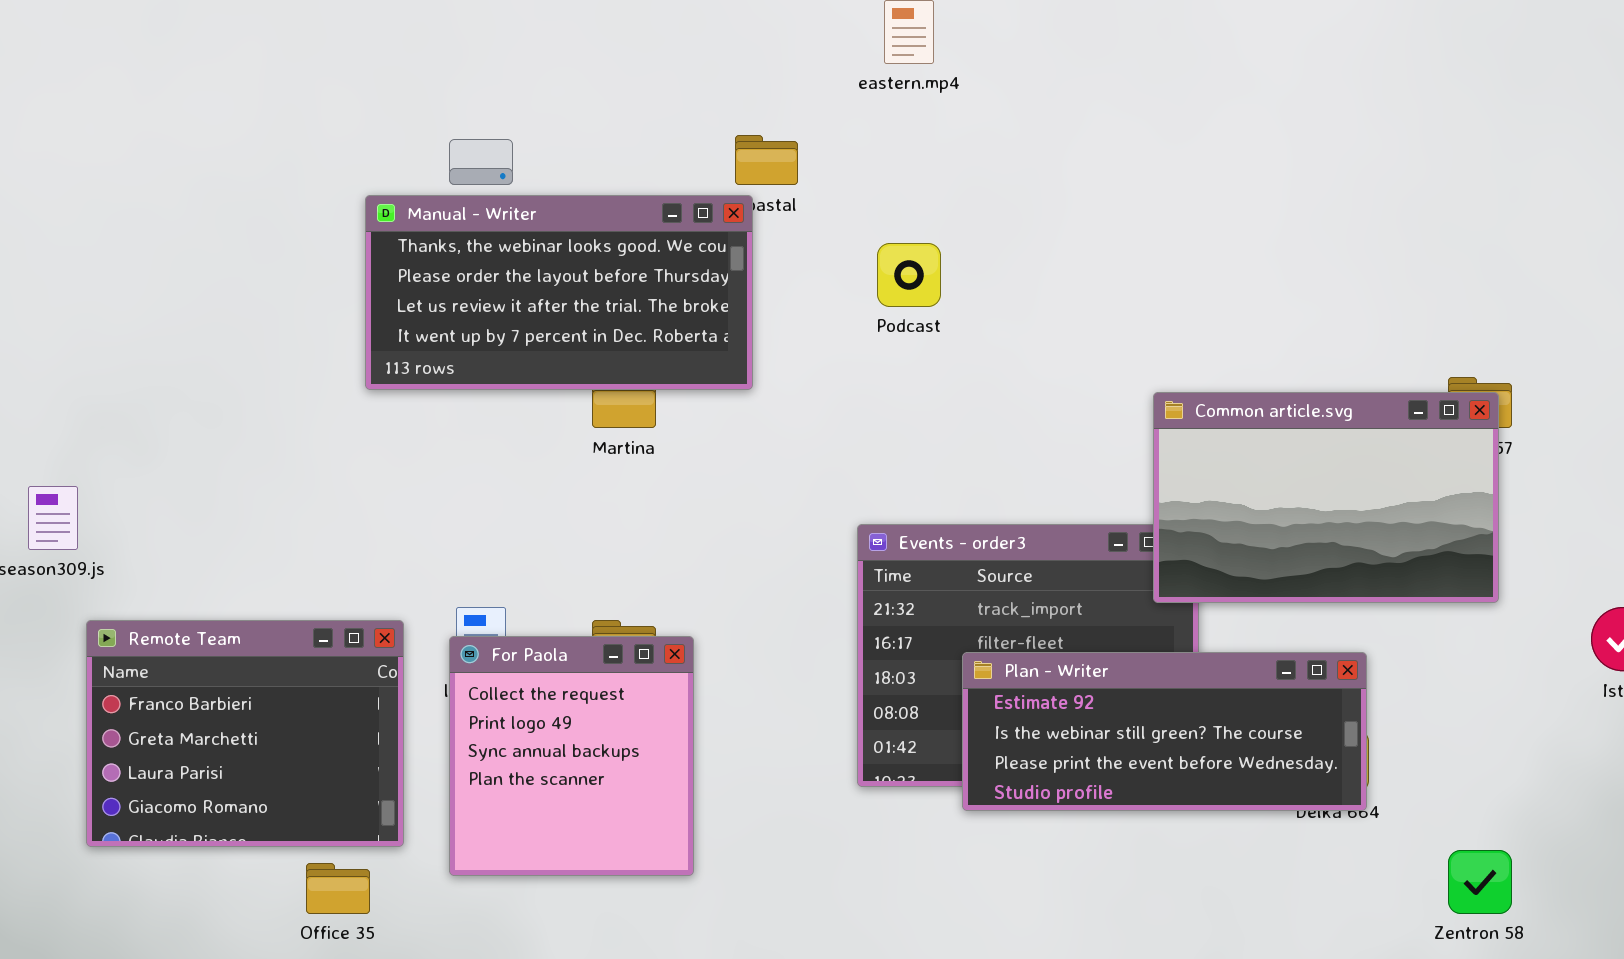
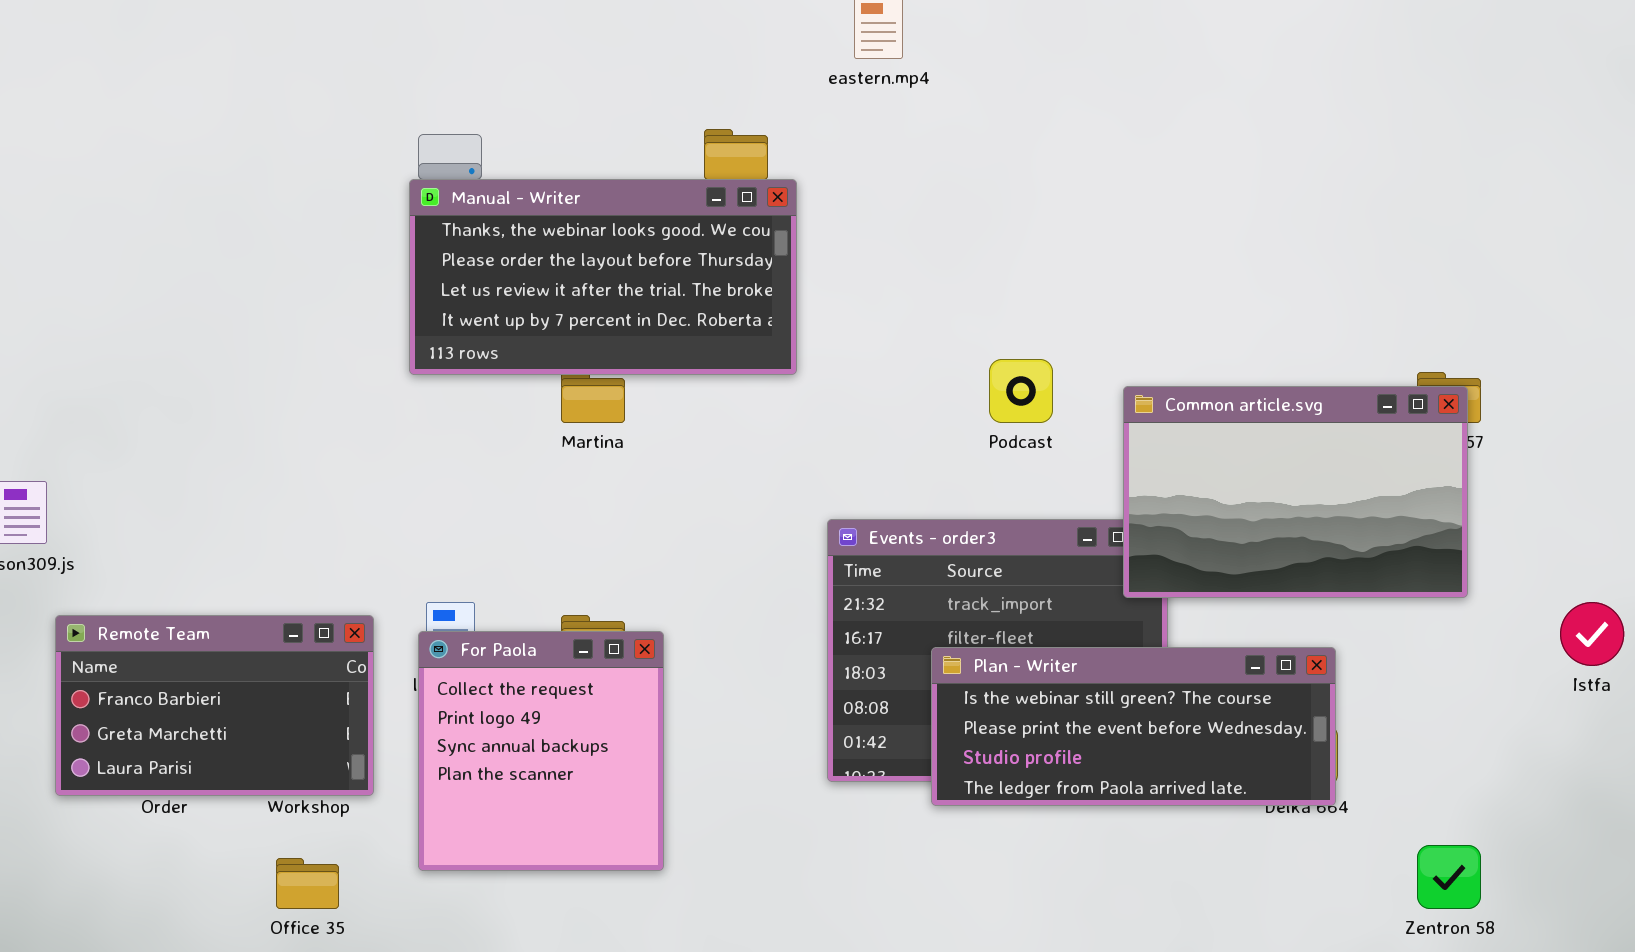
Manual - Writer: [365,195,753,390] -> [409,179,797,375], moved
Podcast: [877,243,941,307] -> [989,359,1053,423], moved
Remote Team: [86,620,404,847] -> [55,615,374,796], resized
Plan - Writer: [962,652,1367,811] -> [931,647,1336,806], scrolled down 1 row

